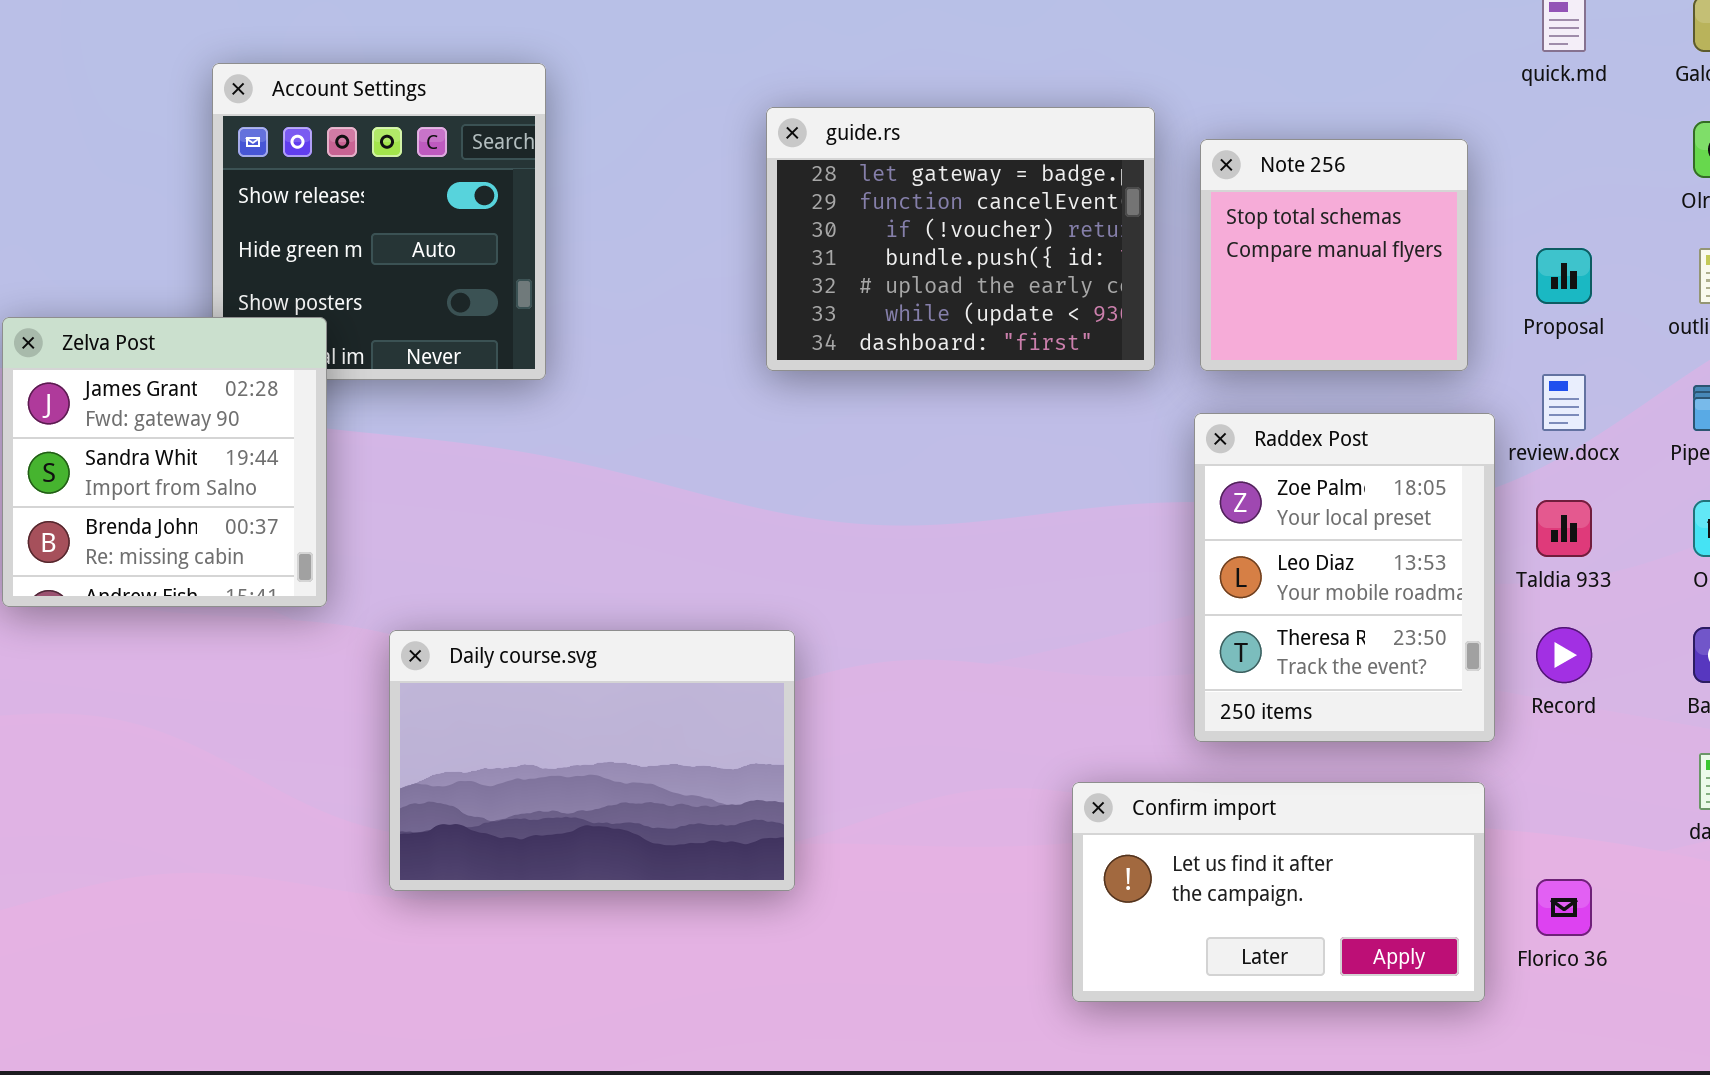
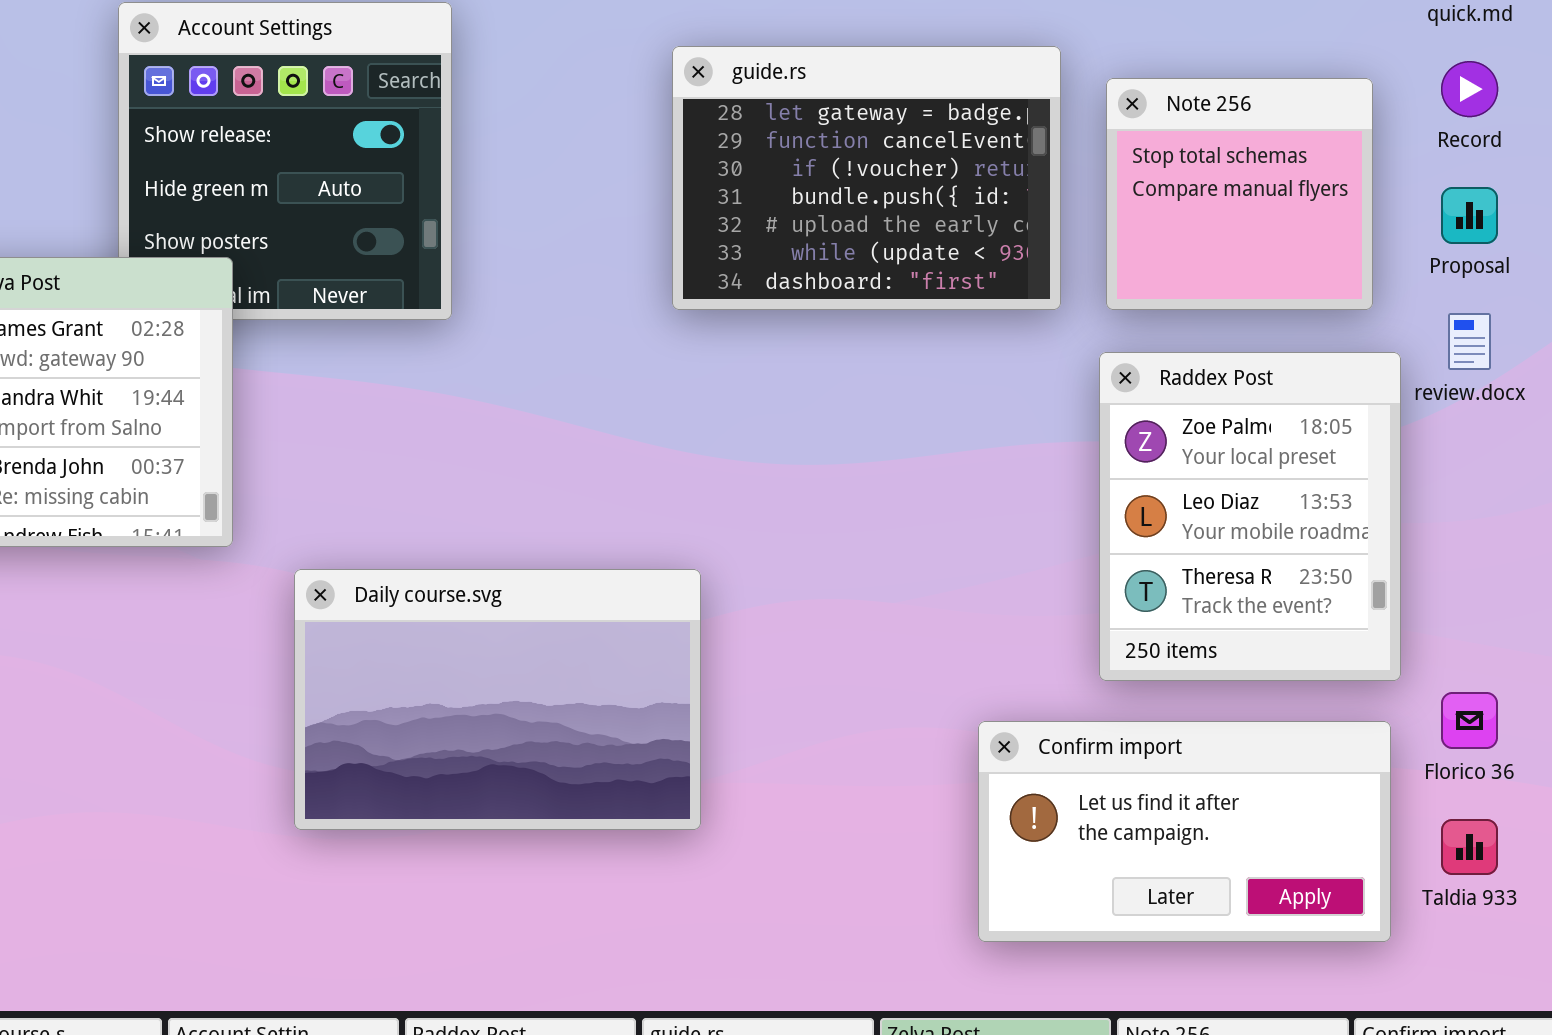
Taldia 933: [1536,500,1592,557] -> [1441,819,1498,875], moved
Record: [1536,627,1592,683] -> [1441,61,1498,117], moved
Florico 36: [1536,879,1592,936] -> [1441,692,1498,749], moved

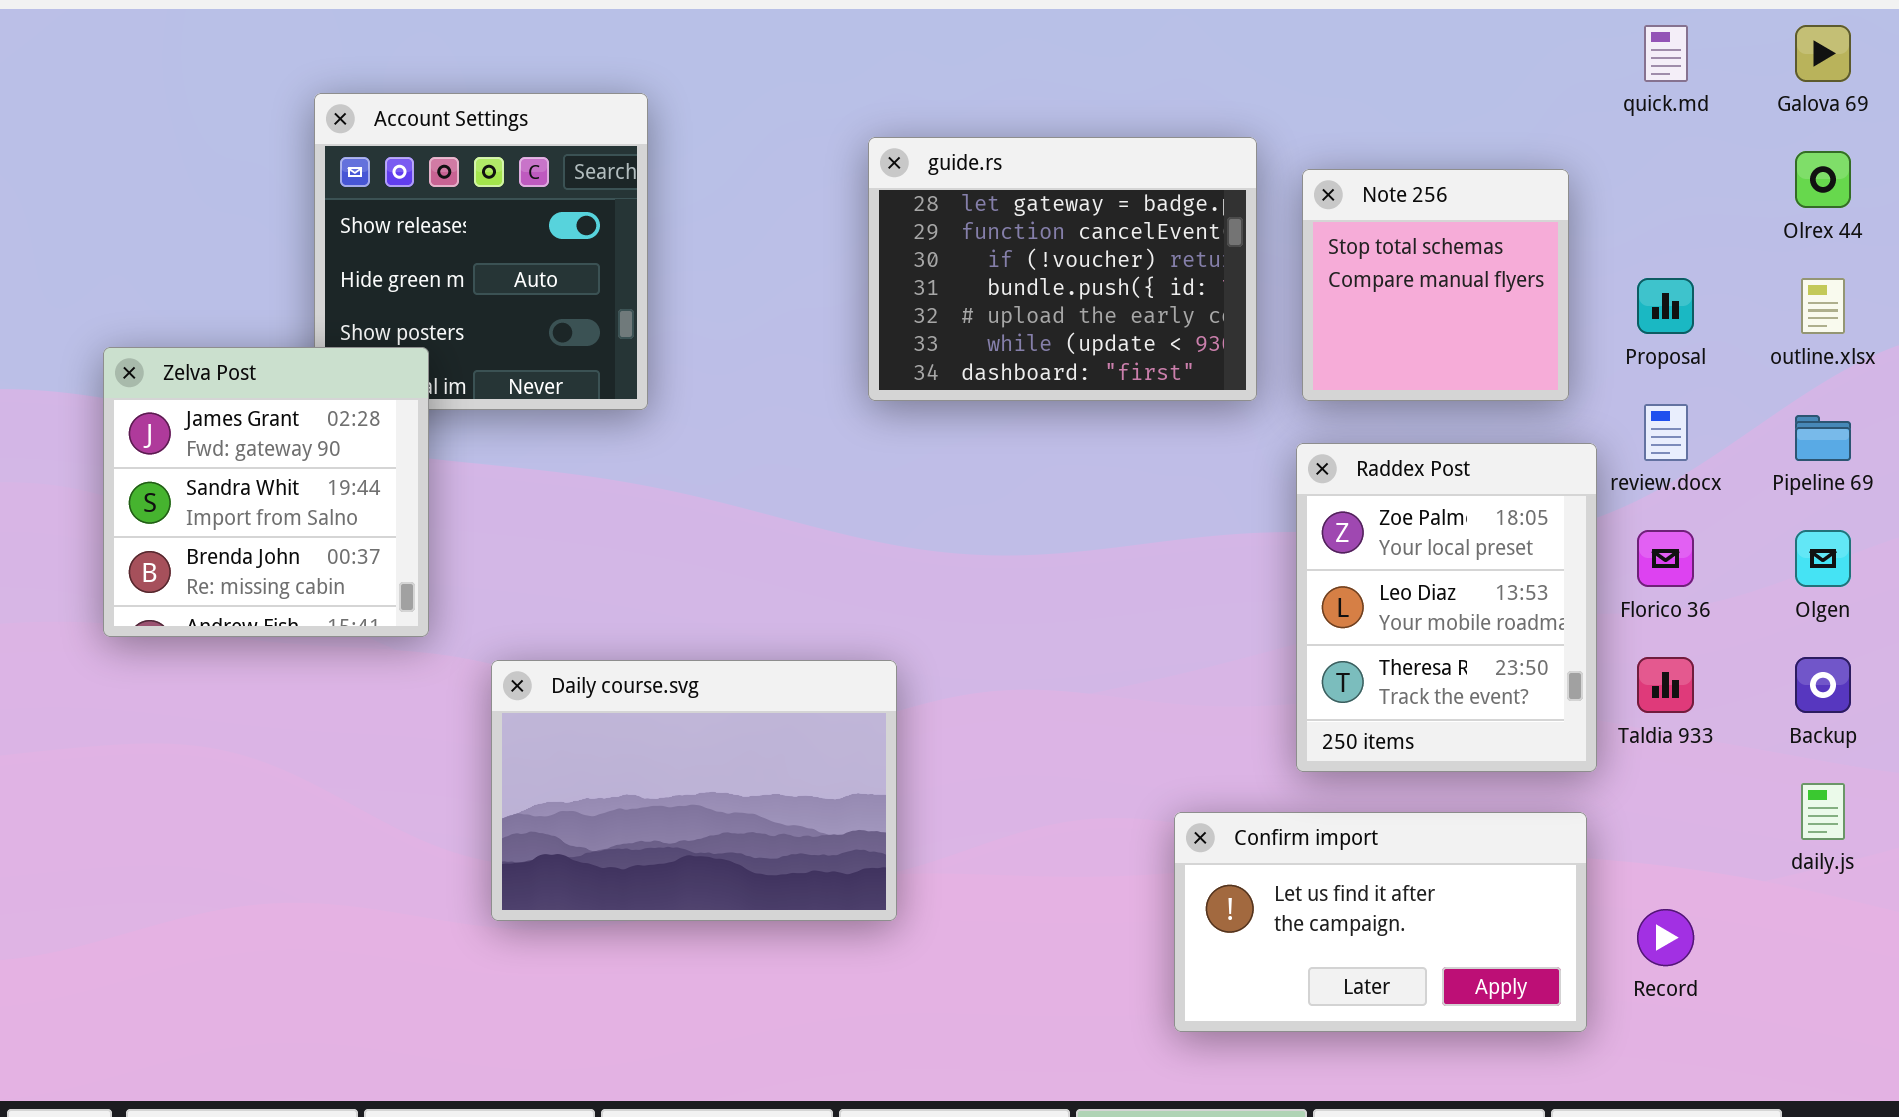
Record: [1441,61,1498,117] -> [1637,909,1694,966], moved
Florico 36: [1441,692,1498,749] -> [1637,530,1694,587], moved
Taldia 933: [1441,819,1498,875] -> [1637,657,1694,713], moved

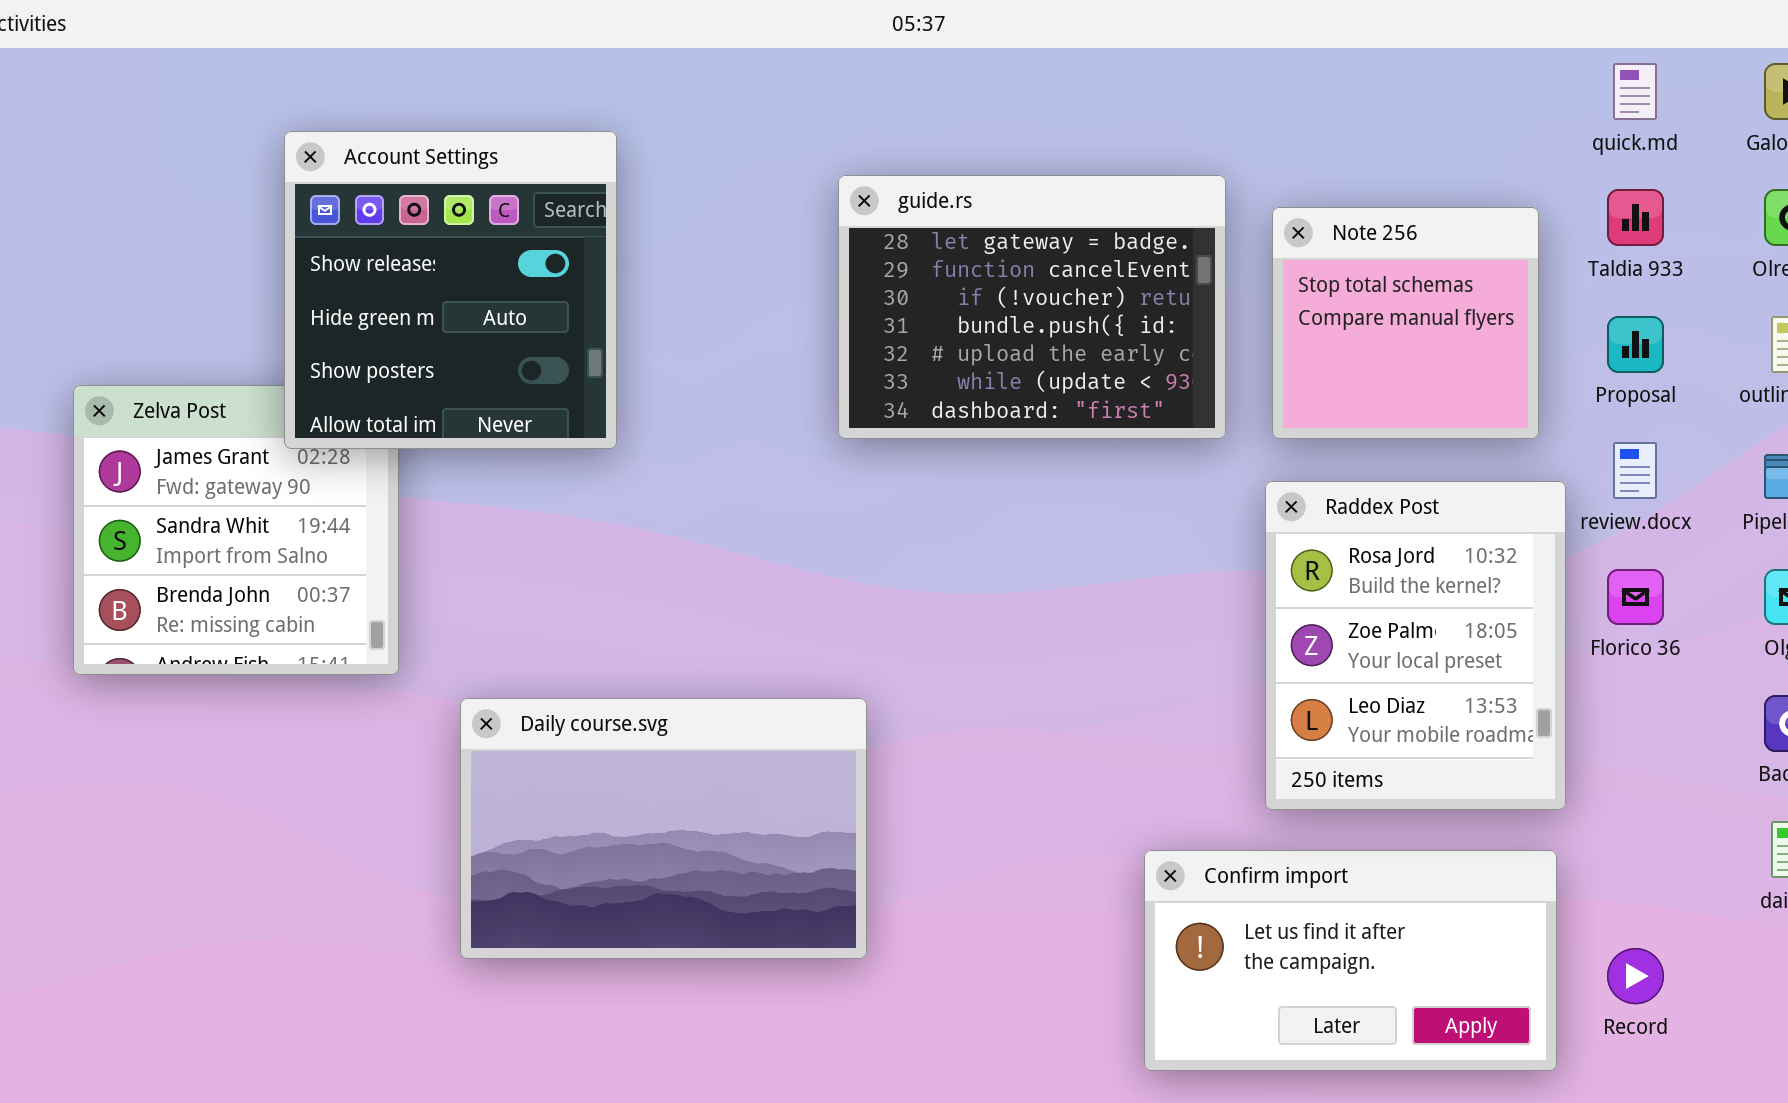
Account Settings: [314,93,648,410] -> [284,131,617,449], raised
Raddex Post: [1296,443,1597,772] -> [1265,481,1566,810], scrolled up 1 row
Taldia 933: [1637,657,1694,713] -> [1607,189,1664,246], moved

